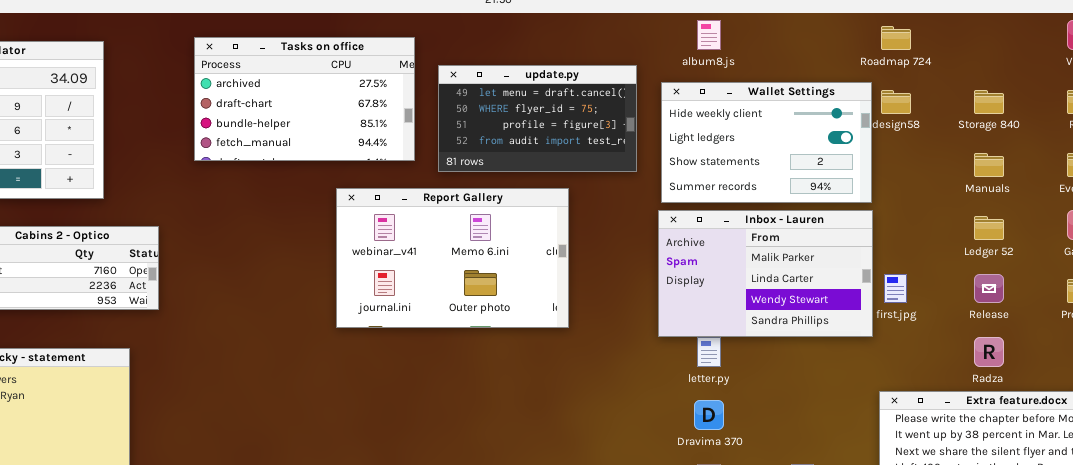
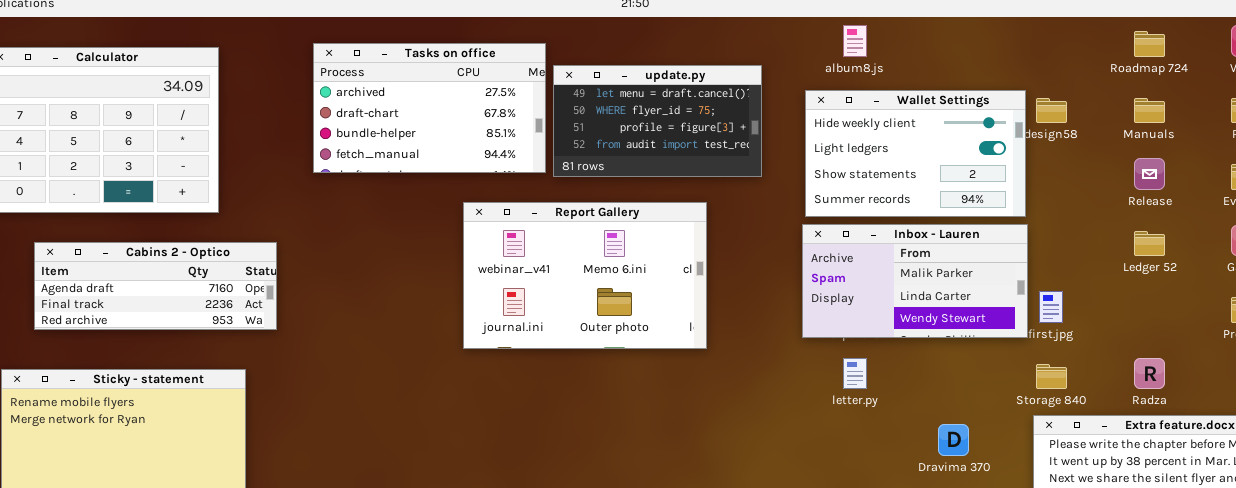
Roadmap 724: [881,26,911,50] -> [1134,31,1165,57], moved
update.py: [438,65,637,172] -> [553,65,762,177], moved
Storage 840: [974,90,1004,114] -> [1036,364,1067,389], moved
Manuals: [974,153,1004,177] -> [1134,98,1165,123], moved
Inbox - Lauren: [658,210,873,337] -> [802,224,1028,338], resized
Release: [974,274,1004,303] -> [1134,158,1165,190], moved
Dravima 370: [694,400,724,430] -> [938,424,969,456], moved

